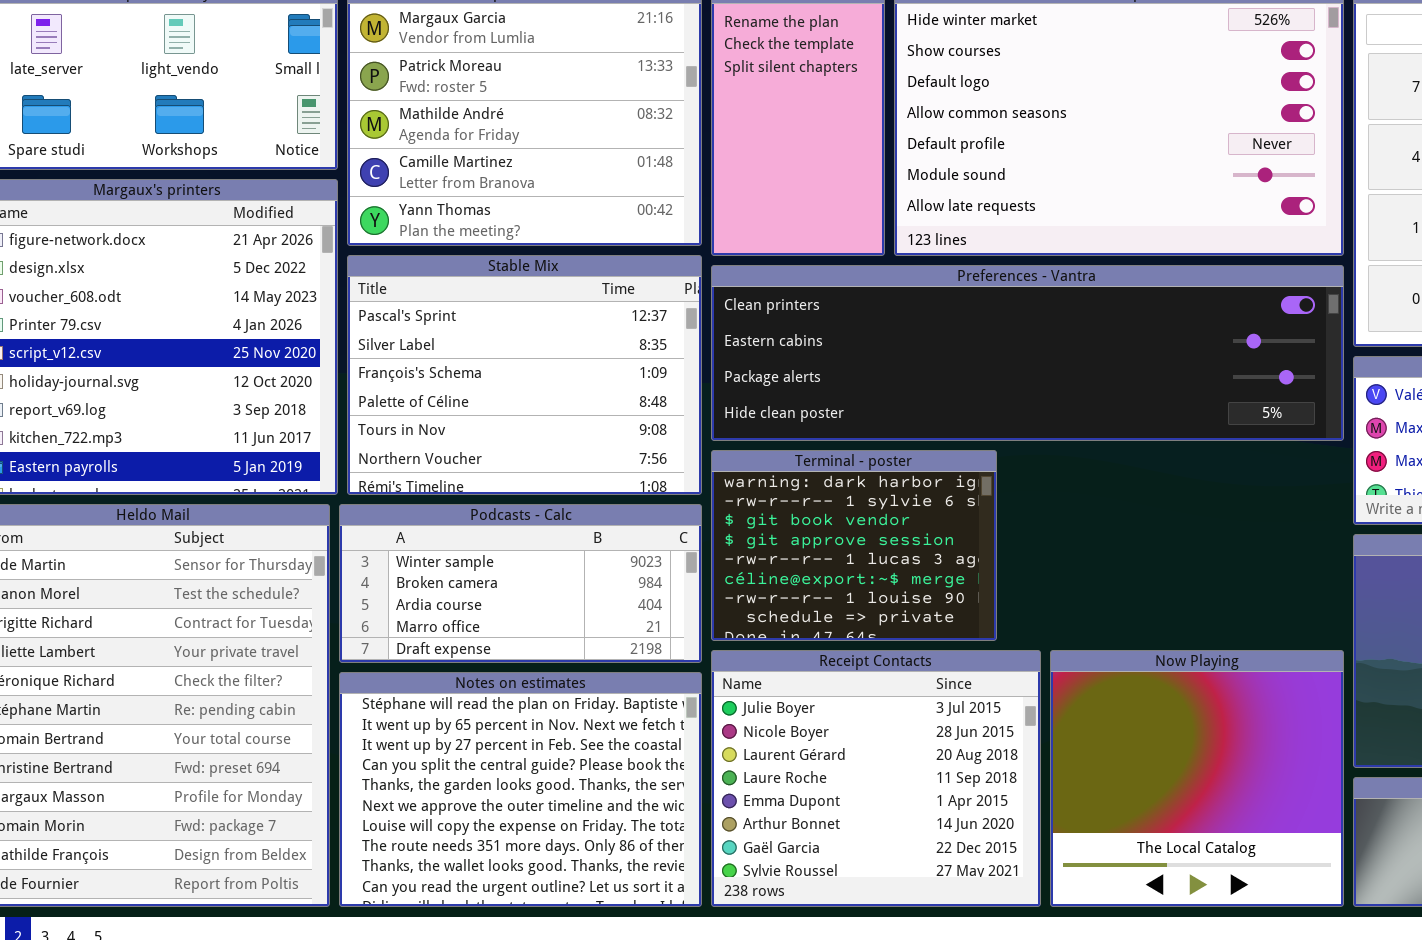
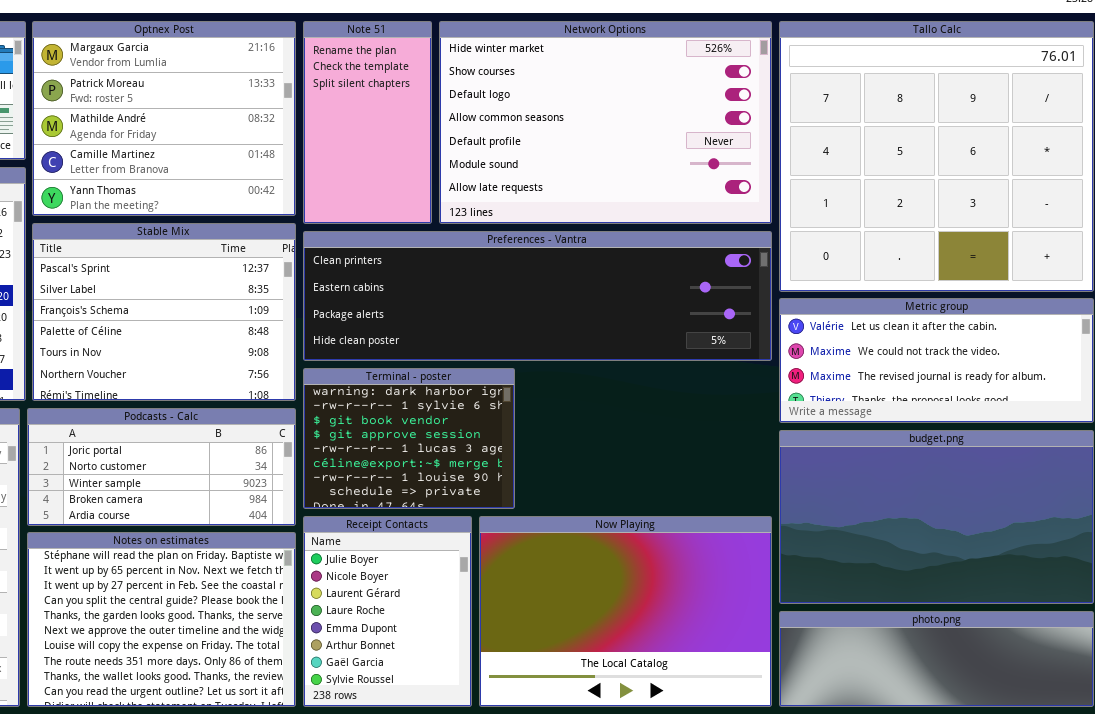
Podcasts - Calc: [339,504,702,663] -> [27,408,296,526], scrolled up 2 rows
Receipt Contacts: [711,650,1041,907] -> [303,516,472,707], resized
Now Playing: [1050,650,1344,907] -> [479,516,772,707], resized

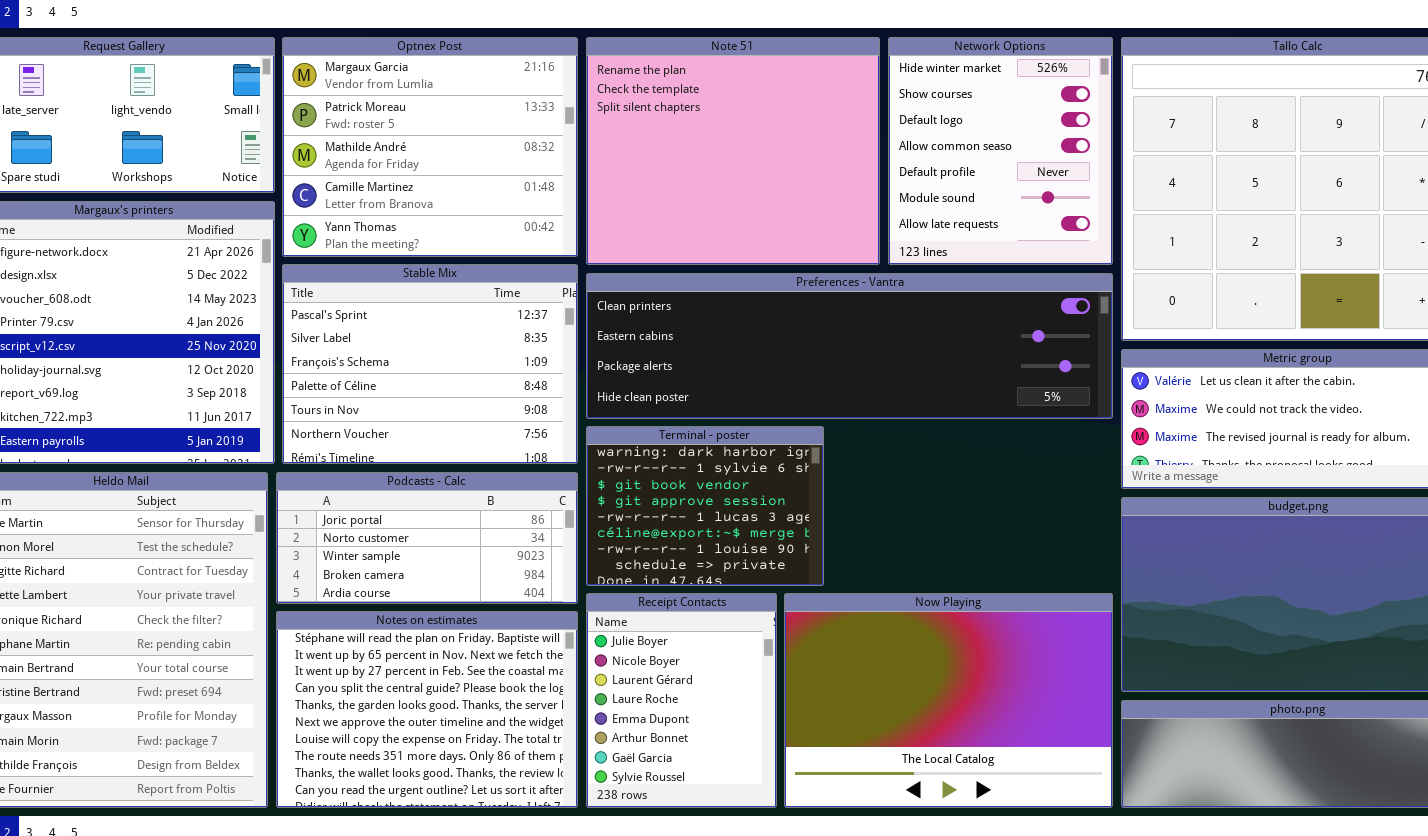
Note 51: [303,21,432,224] -> [586,37,880,265], resized
Network Options: [439,21,772,224] -> [888,37,1113,265], resized

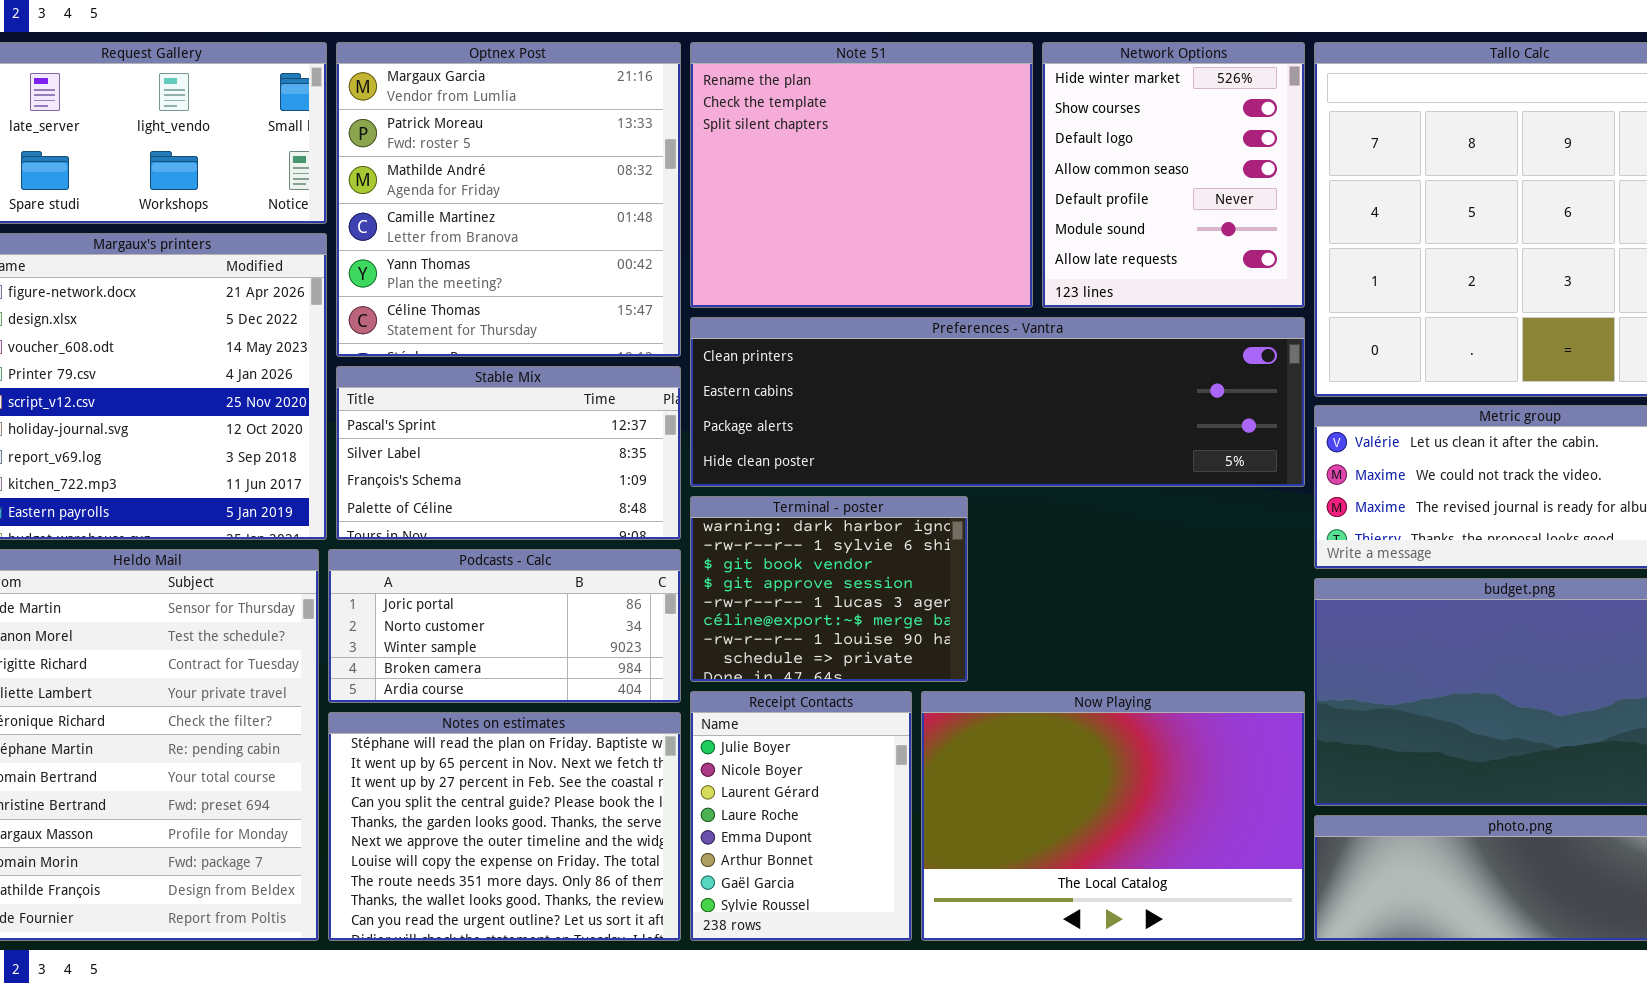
Optnex Post: [282,37,578,257] -> [336,42,681,357], resized
Stable Mix: [282,264,578,464] -> [336,366,681,540], resized

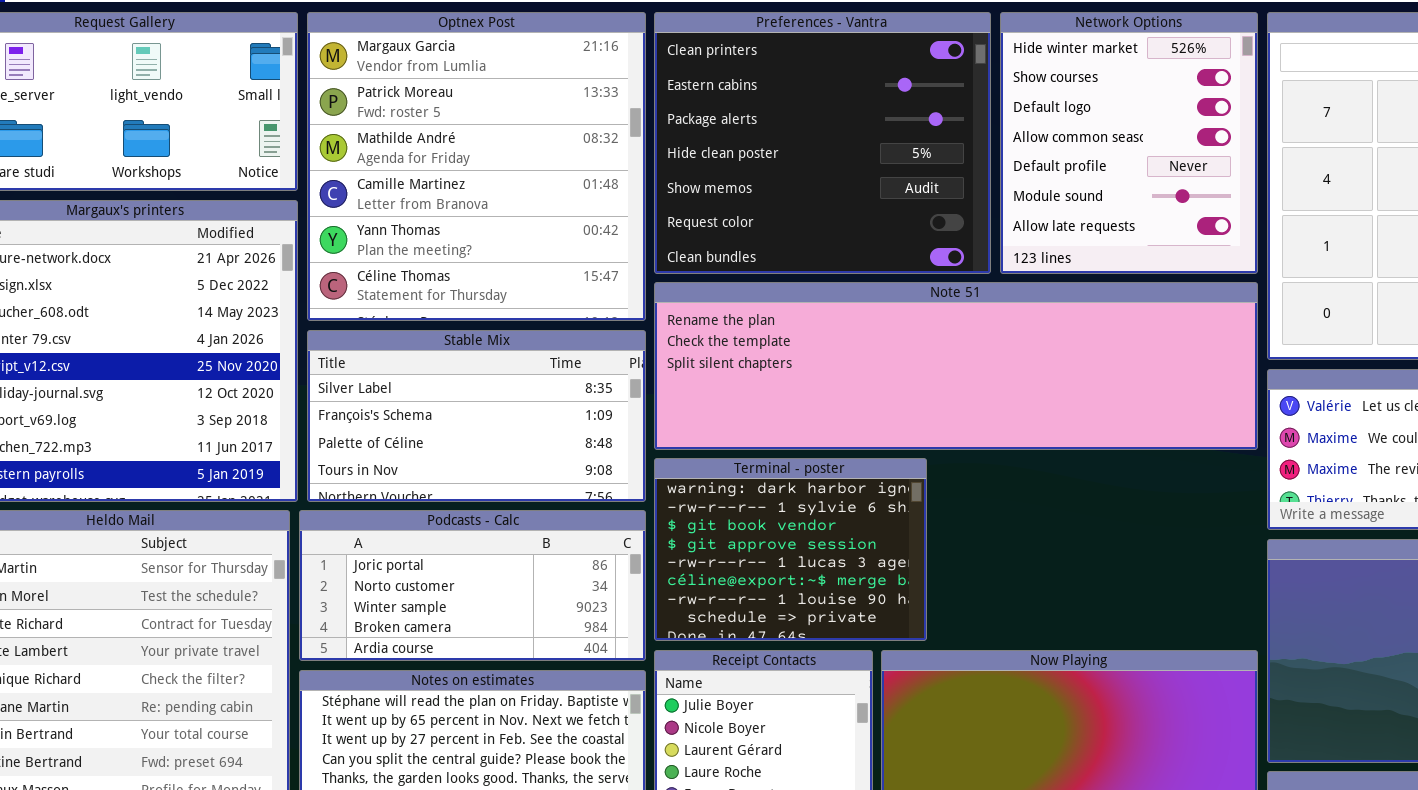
Note 51: [690,42,1033,308] -> [654,282,1258,450], moved, resized
Preferences - Vantra: [690,317,1305,487] -> [654,12,991,274], moved, resized
Stable Mix: [336,366,681,540] -> [307,330,646,502], scrolled down 1 row

